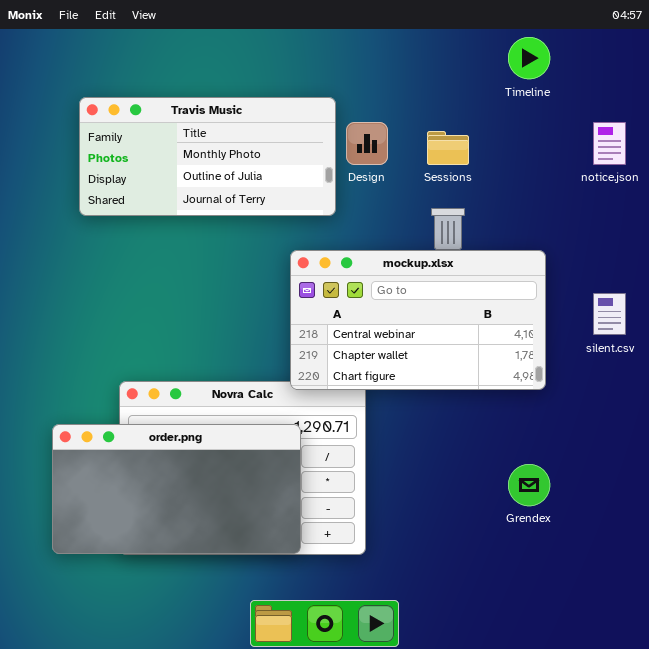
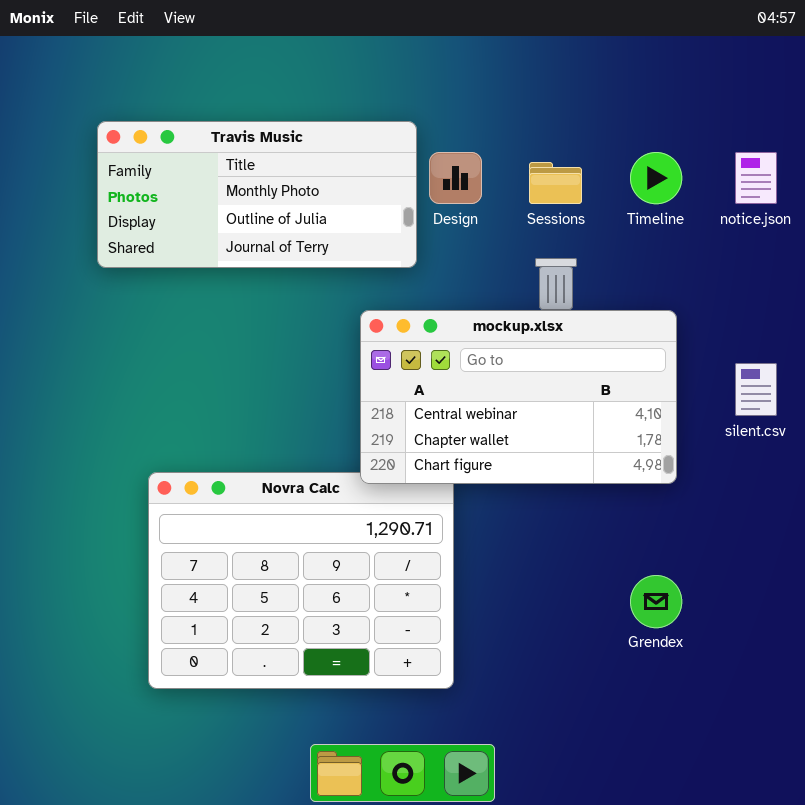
Timeline: [508,37,550,79] -> [630,152,682,204], moved
order.png: [52,424,301,554] -> none, closed

